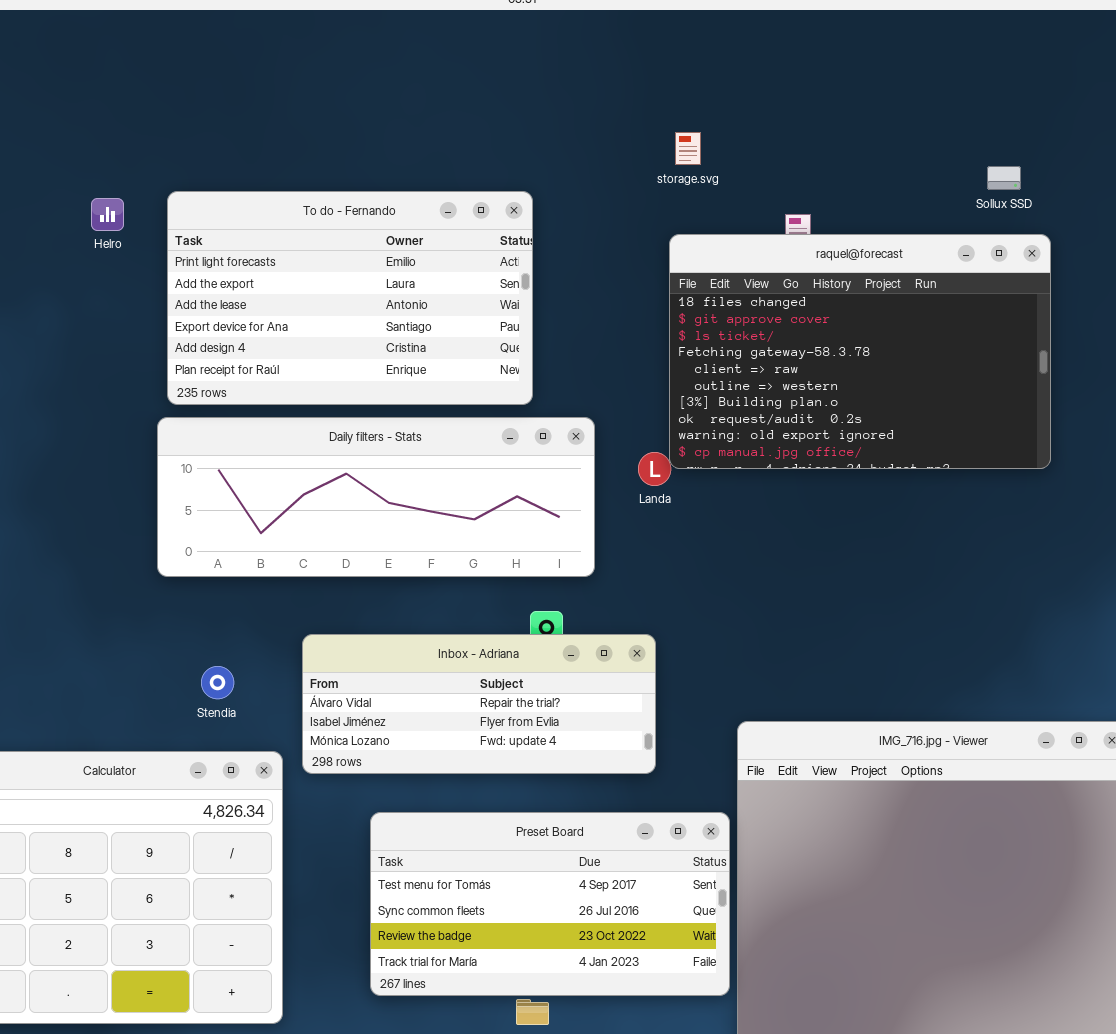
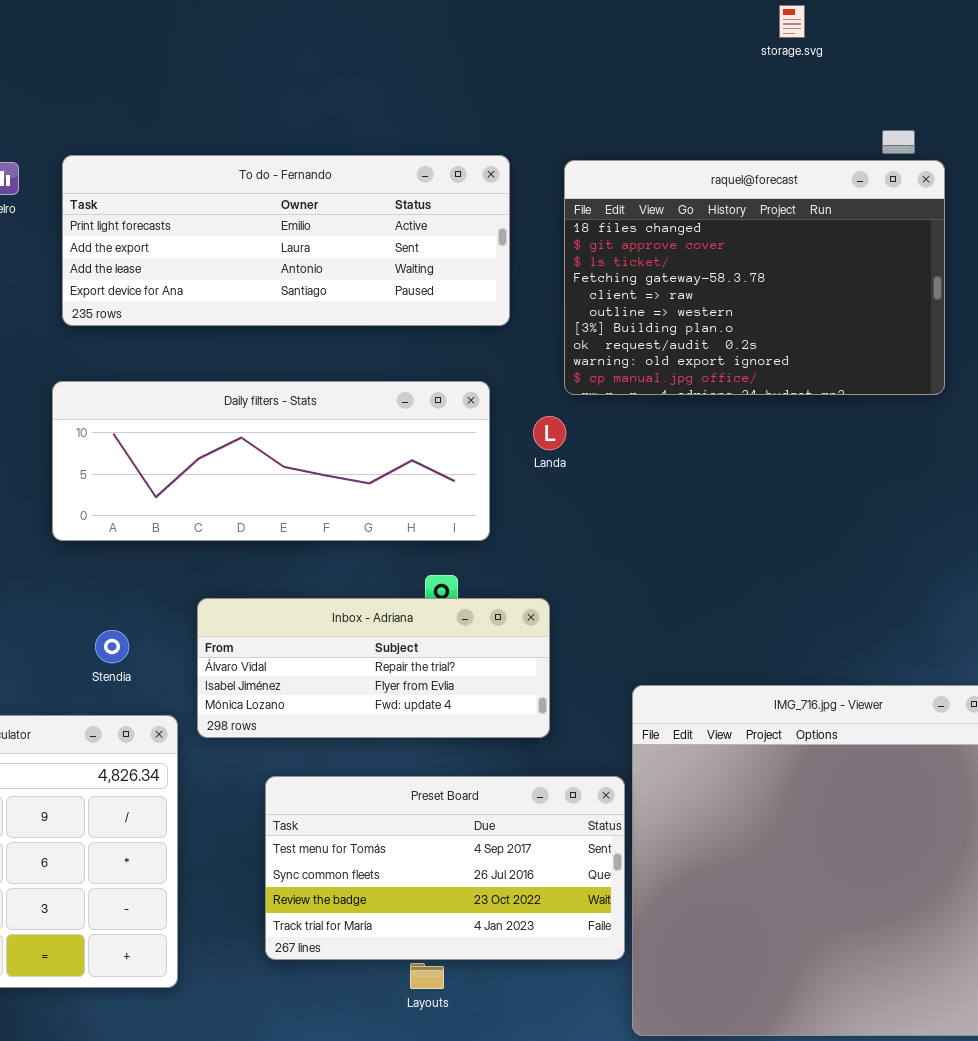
storage.svg: [675,132,701,165] -> [779,5,805,38], moved
To do - Fernando: [167,191,533,405] -> [62,155,510,326], resized
raquel@forecast: [669,234,1051,469] -> [564,160,945,395], moved

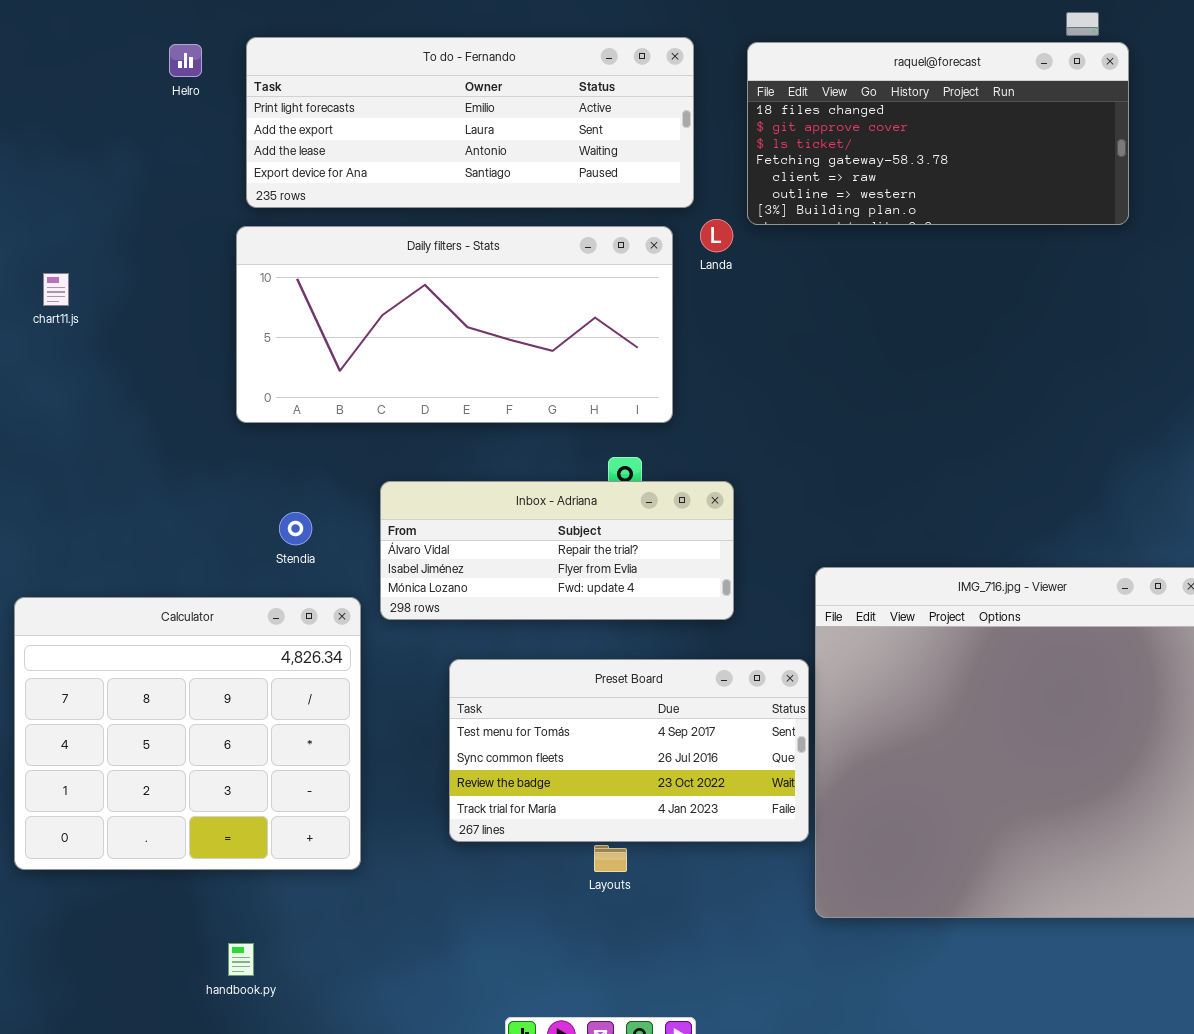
raquel@forecast: [564,160,945,395] -> [747,42,1129,225], resized
Daily filters - Stats: [52,381,490,541] -> [236,226,673,423], resized
Landa: [533,416,566,450] -> [700,219,733,252], moved

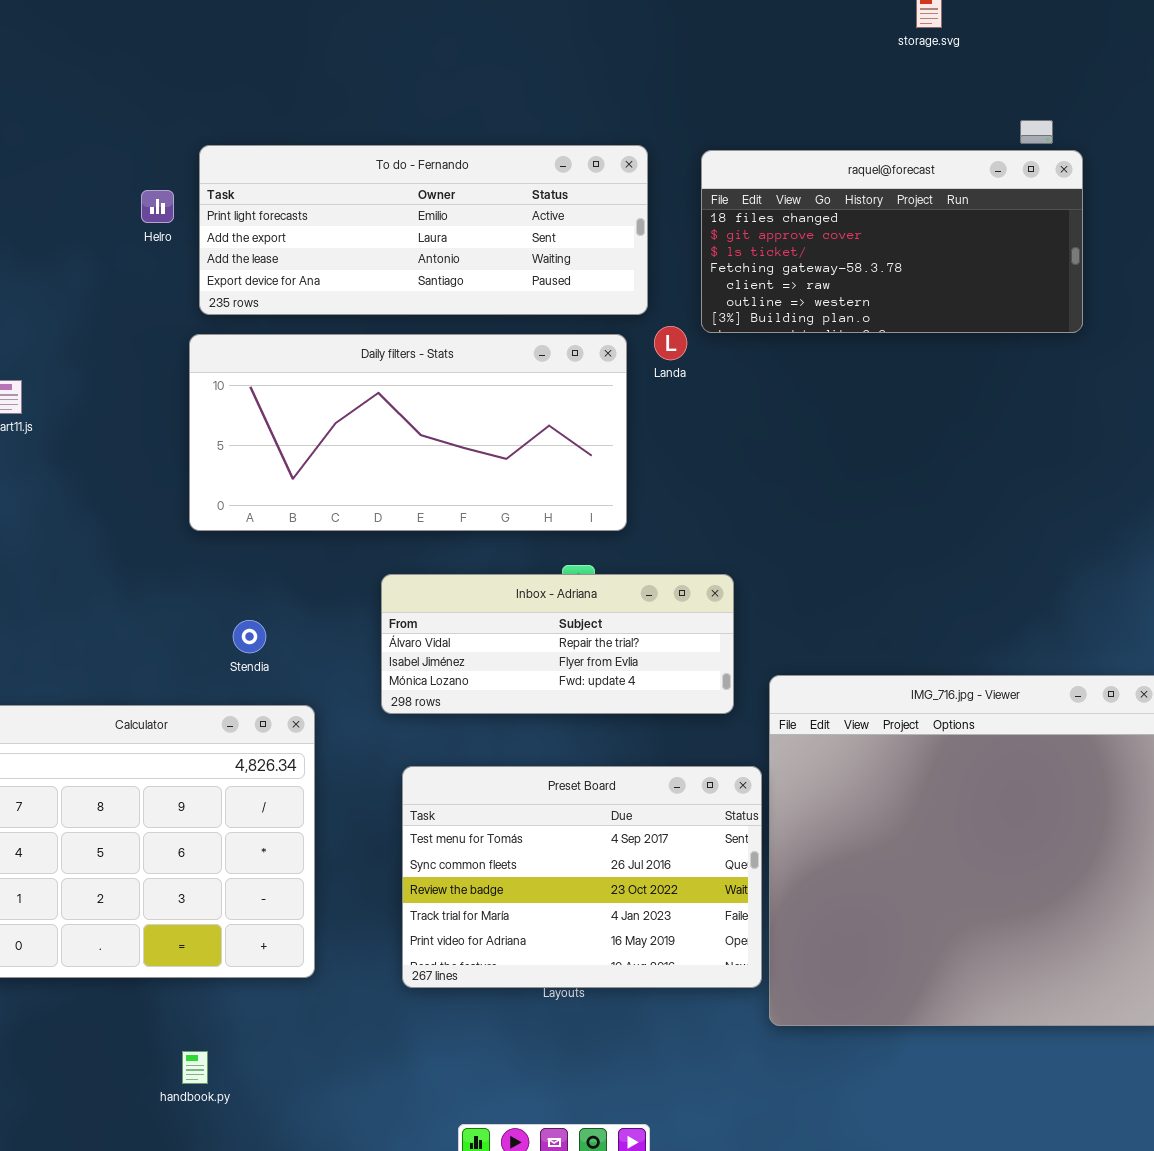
Helro: [169,44,202,77] -> [141,190,174,223], moved
Inbox - Adriana: [380,481,734,620] -> [381,574,734,714], moved
Preset Board: [449,659,809,842] -> [402,766,762,988], resized

